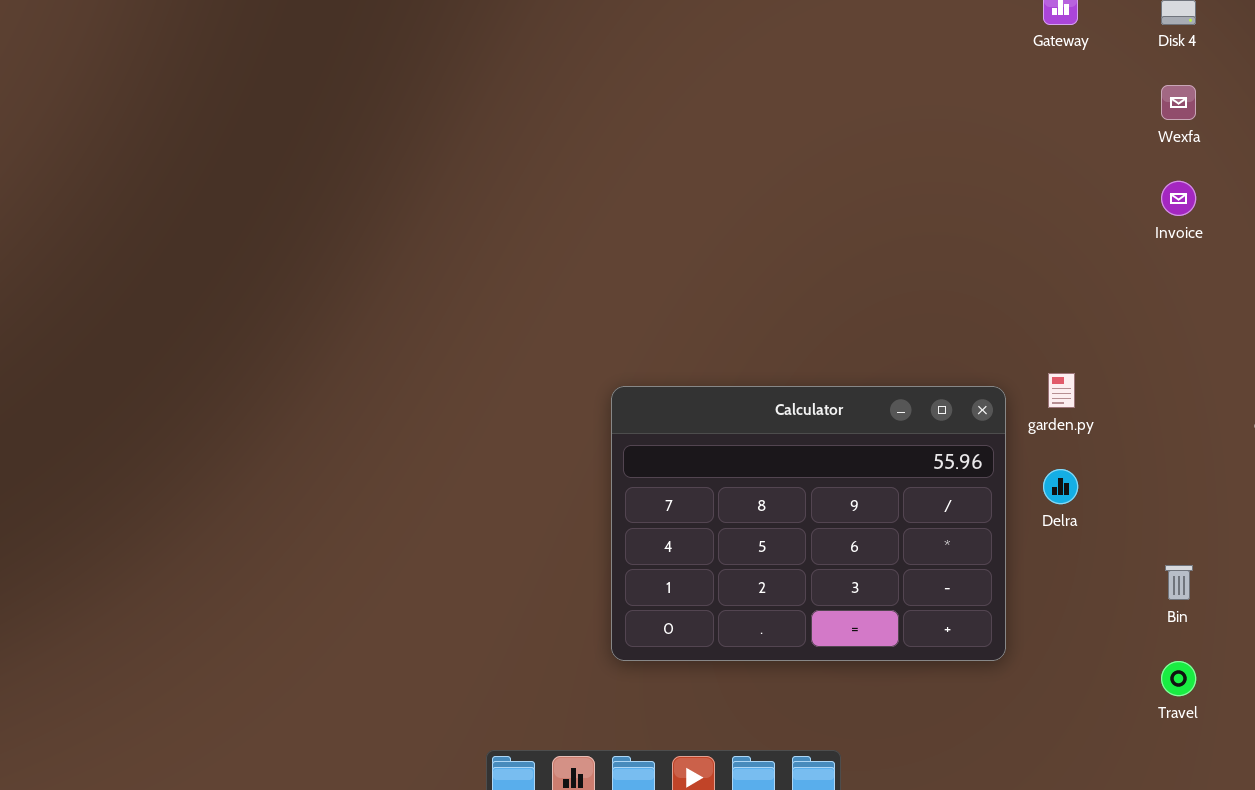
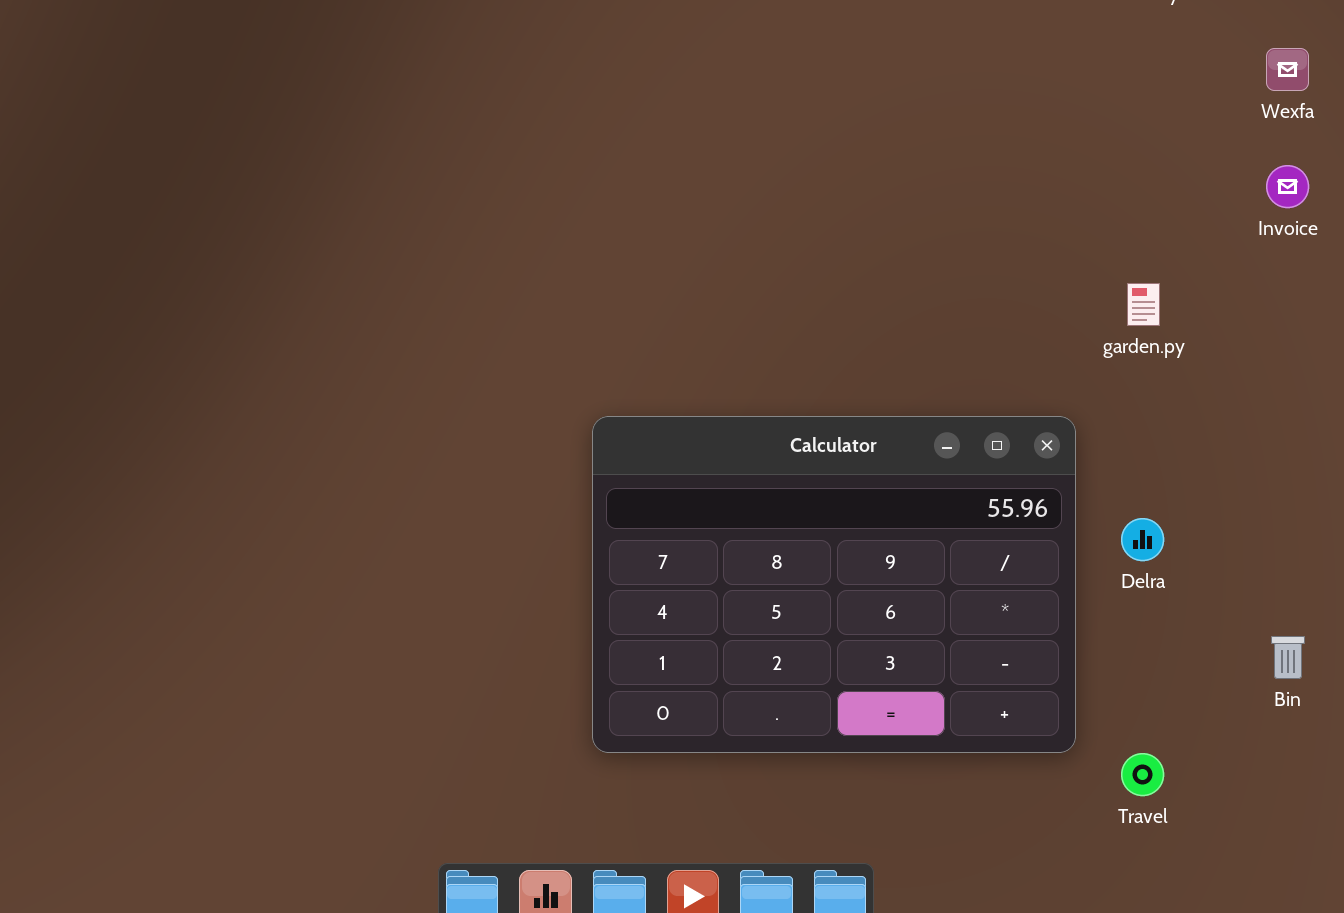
garden.py: [1048,373,1075,408] -> [1127,283,1160,326], moved
Travel: [1161,661,1196,696] -> [1121,753,1164,796], moved

